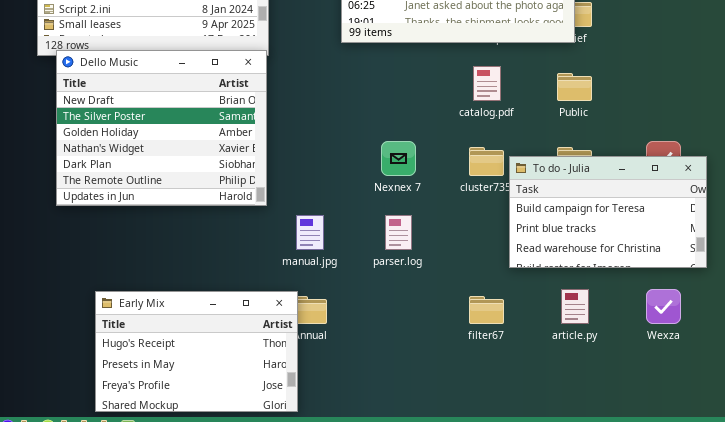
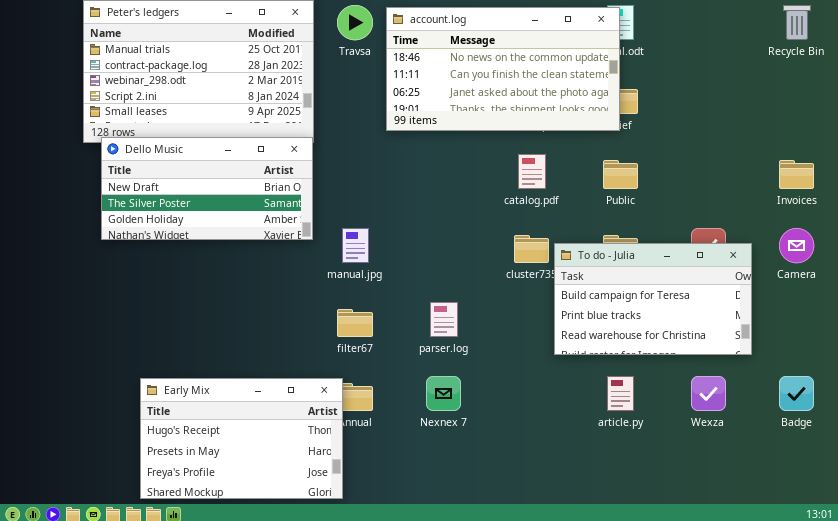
Dello Music: [56,50,267,206] -> [101,137,313,240], resized
Nexnex 7: [381,141,416,176] -> [426,376,461,411], moved
manual.jpg: [296,215,324,250] -> [342,228,369,263], moved
filter67: [469,296,504,324] -> [337,309,373,337], moved

